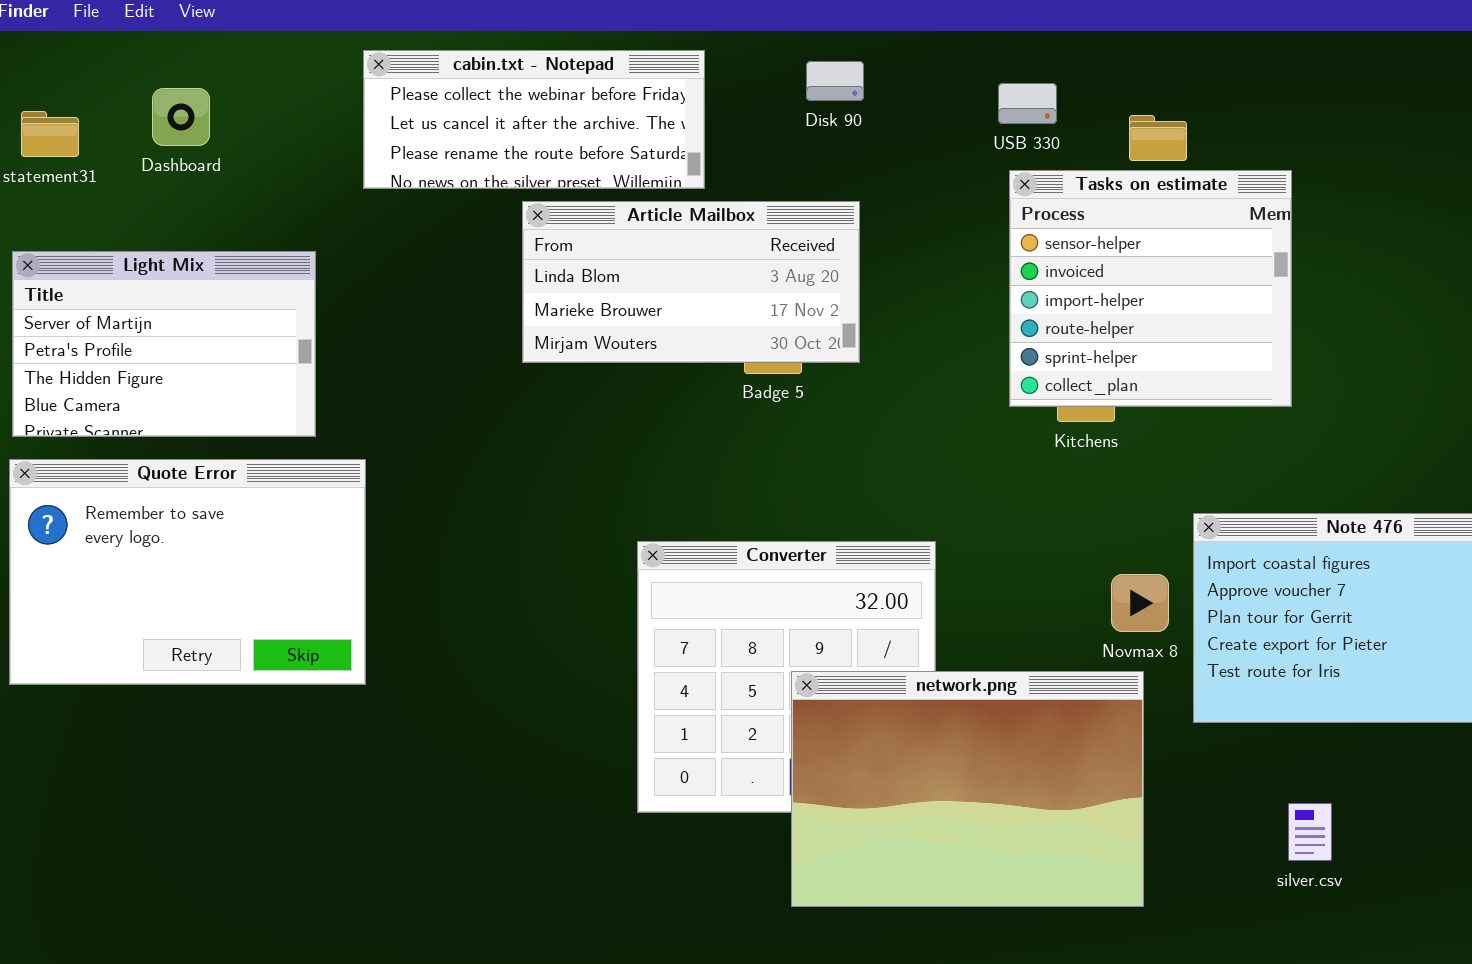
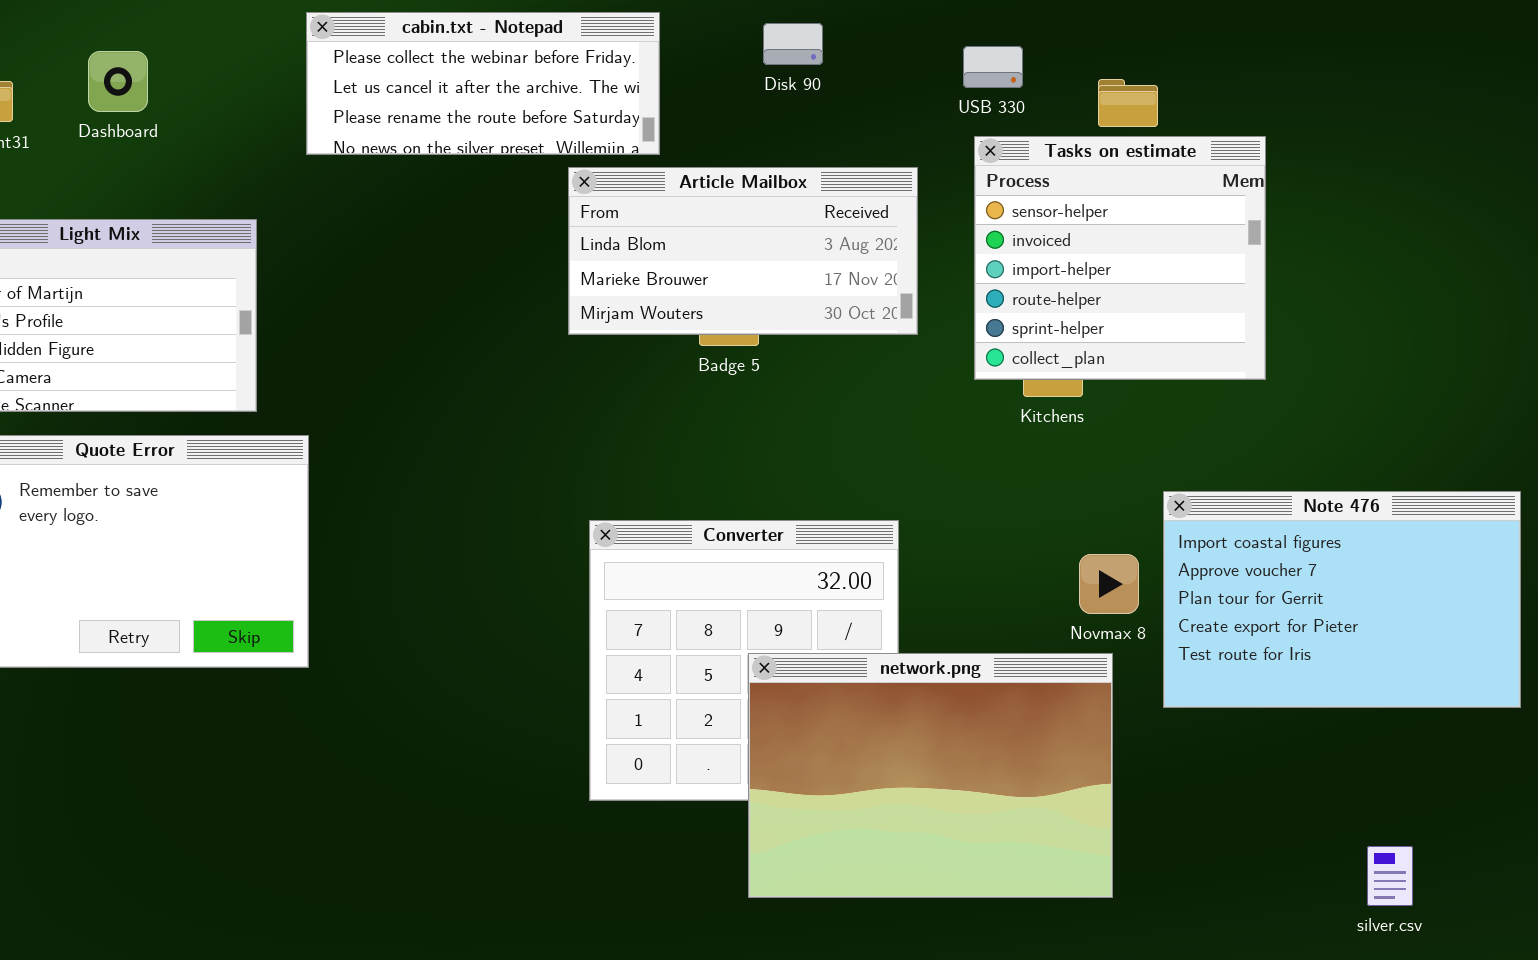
Article Mailbox: [522,201,860,363] -> [568,167,918,335], moved
silver.csv: [1288,803,1332,861] -> [1367,846,1413,906], moved

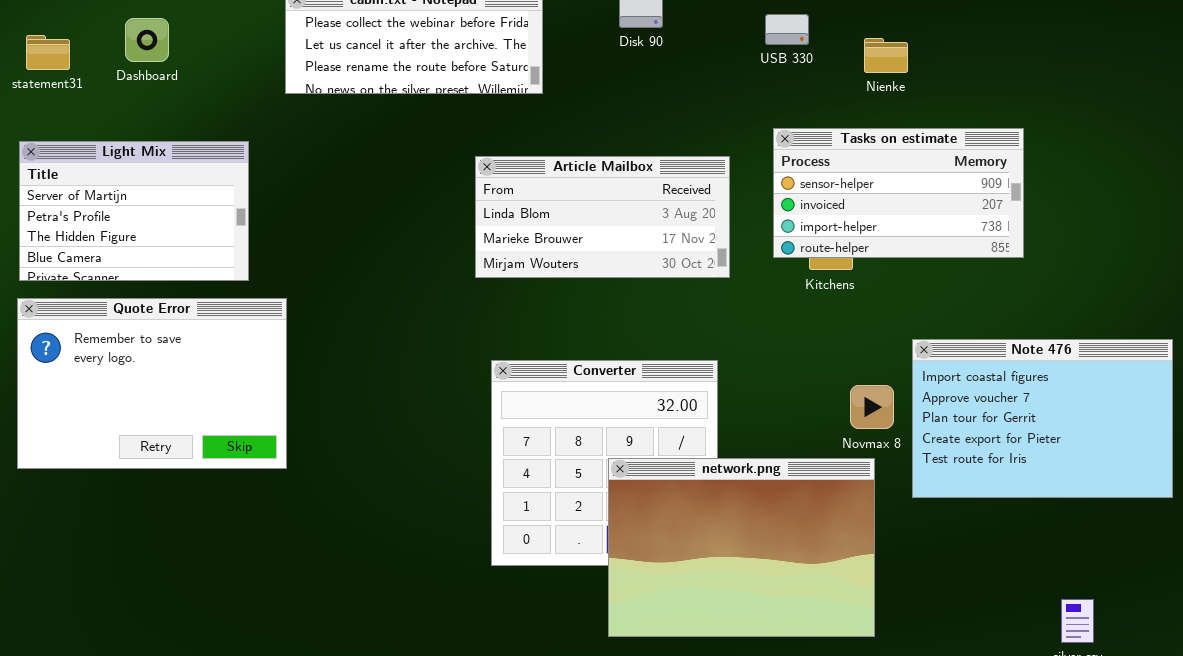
Tasks on estimate: [974,136,1266,380] -> [773,128,1024,258], resized
Article Mailbox: [568,167,918,335] -> [475,156,730,278], moved

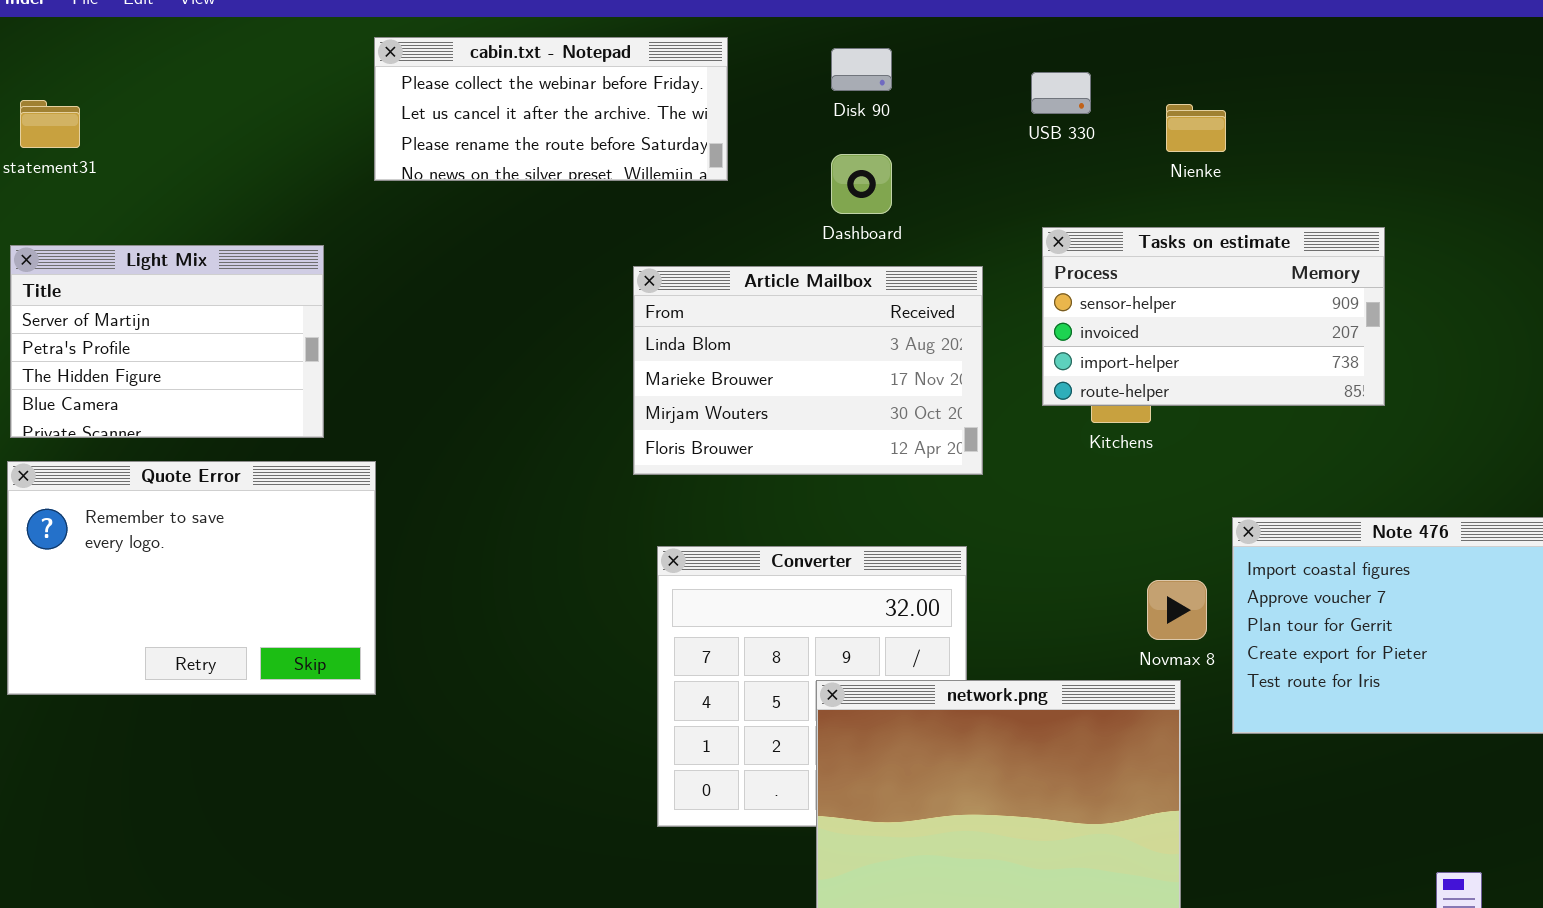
Dashboard: [125,18,169,62] -> [831,154,892,214], moved
Article Mailbox: [475,156,730,278] -> [633,266,983,475], resized

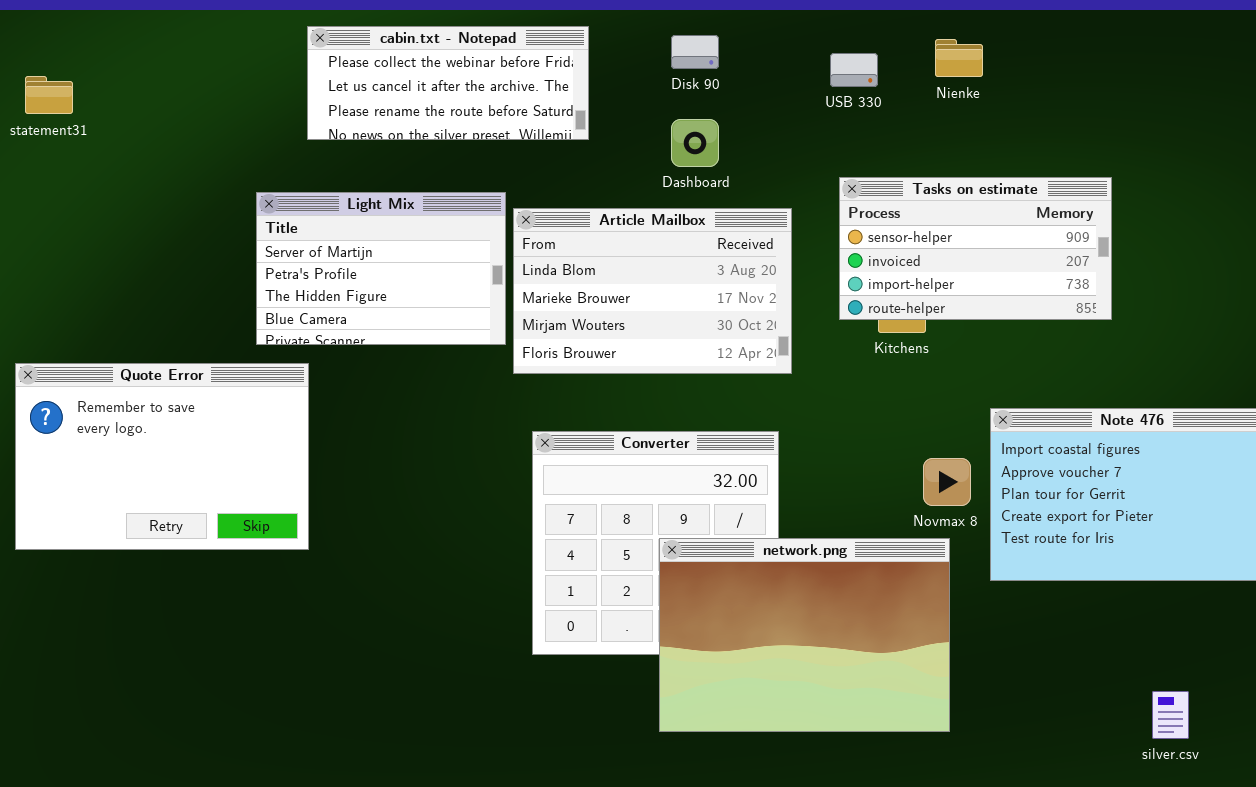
Nienke: [1166,104,1226,152] -> [935,39,983,77], moved
Light Mix: [10,245,324,438] -> [256,192,506,345], moved

